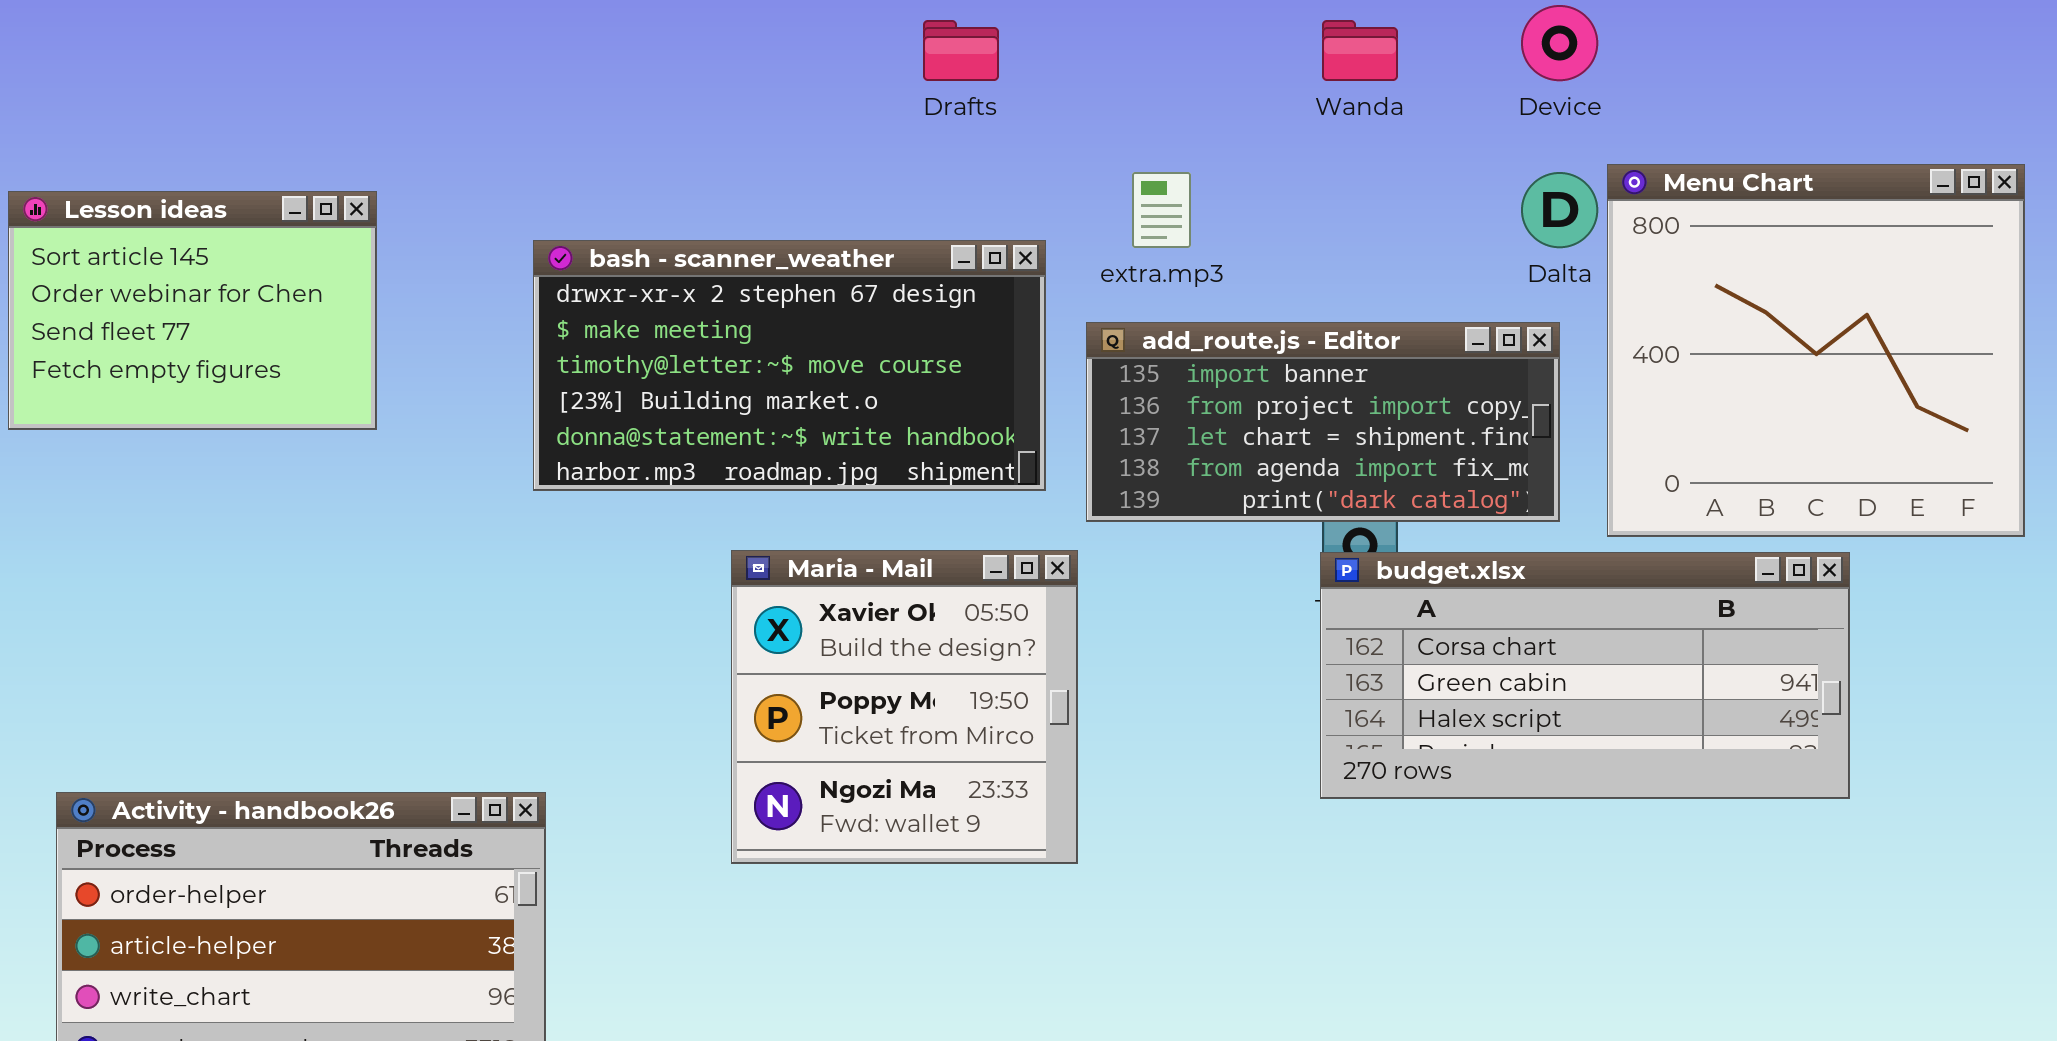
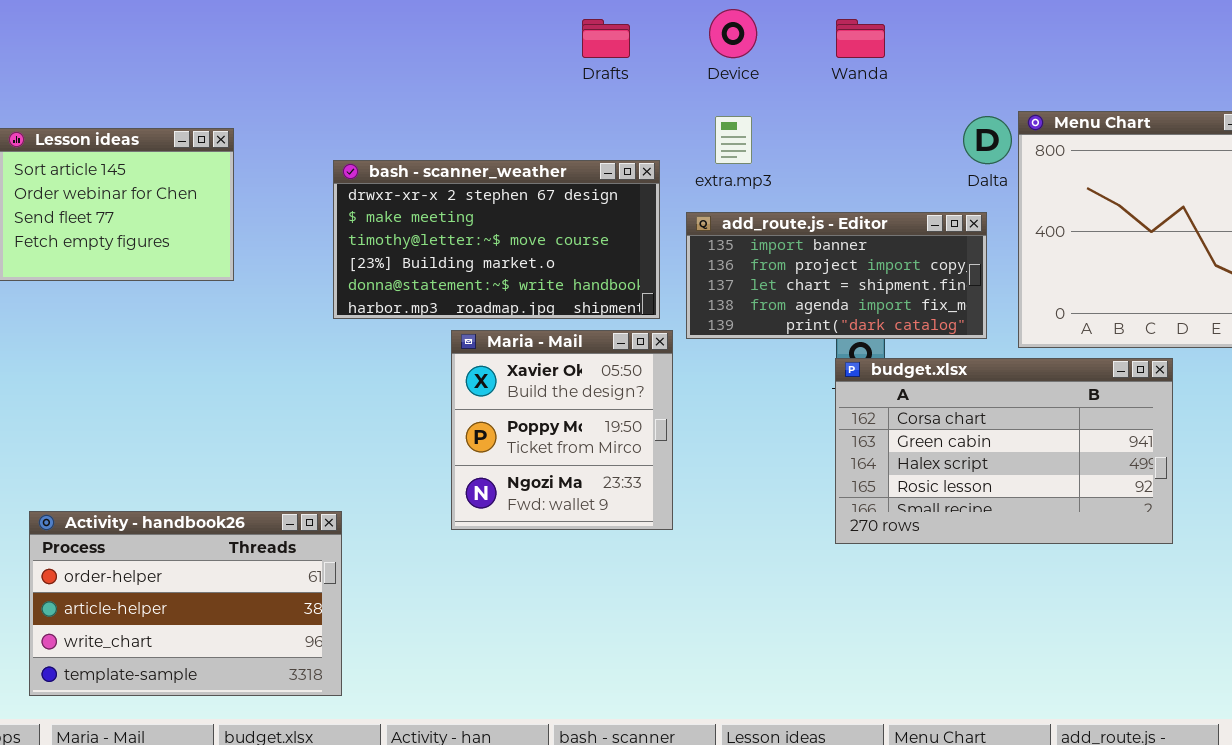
Device: [1521,5,1598,81] -> [709,9,757,58], moved
Maria - Mail: [731,550,1078,864] -> [451,330,673,530], moved
budget.xlsx: [1320,552,1850,799] -> [835,358,1173,544], resized

